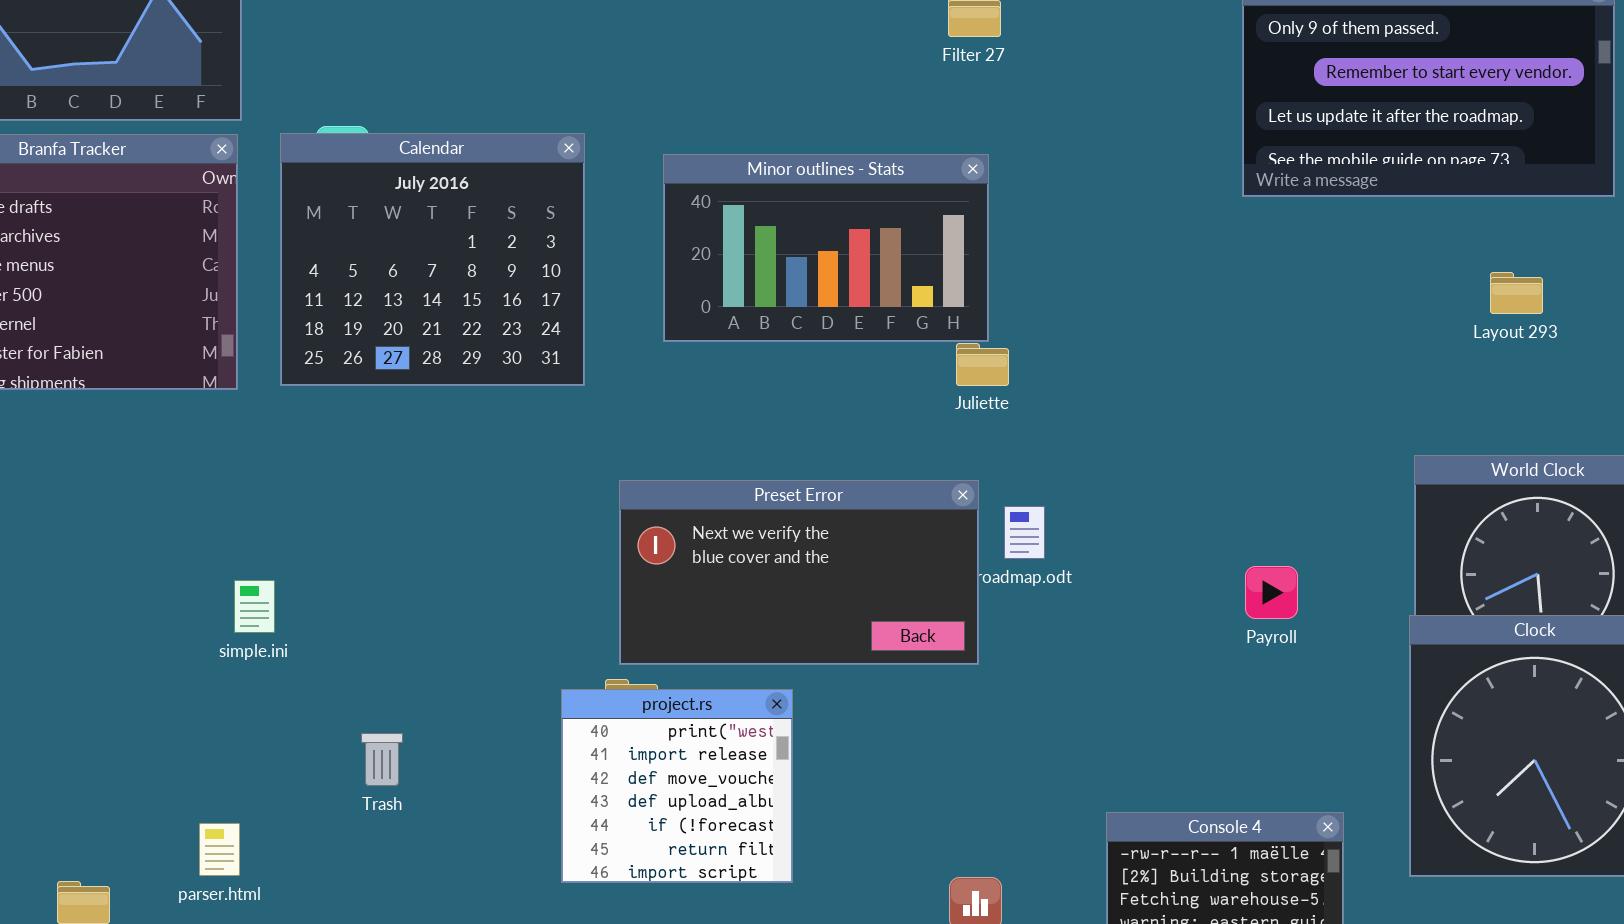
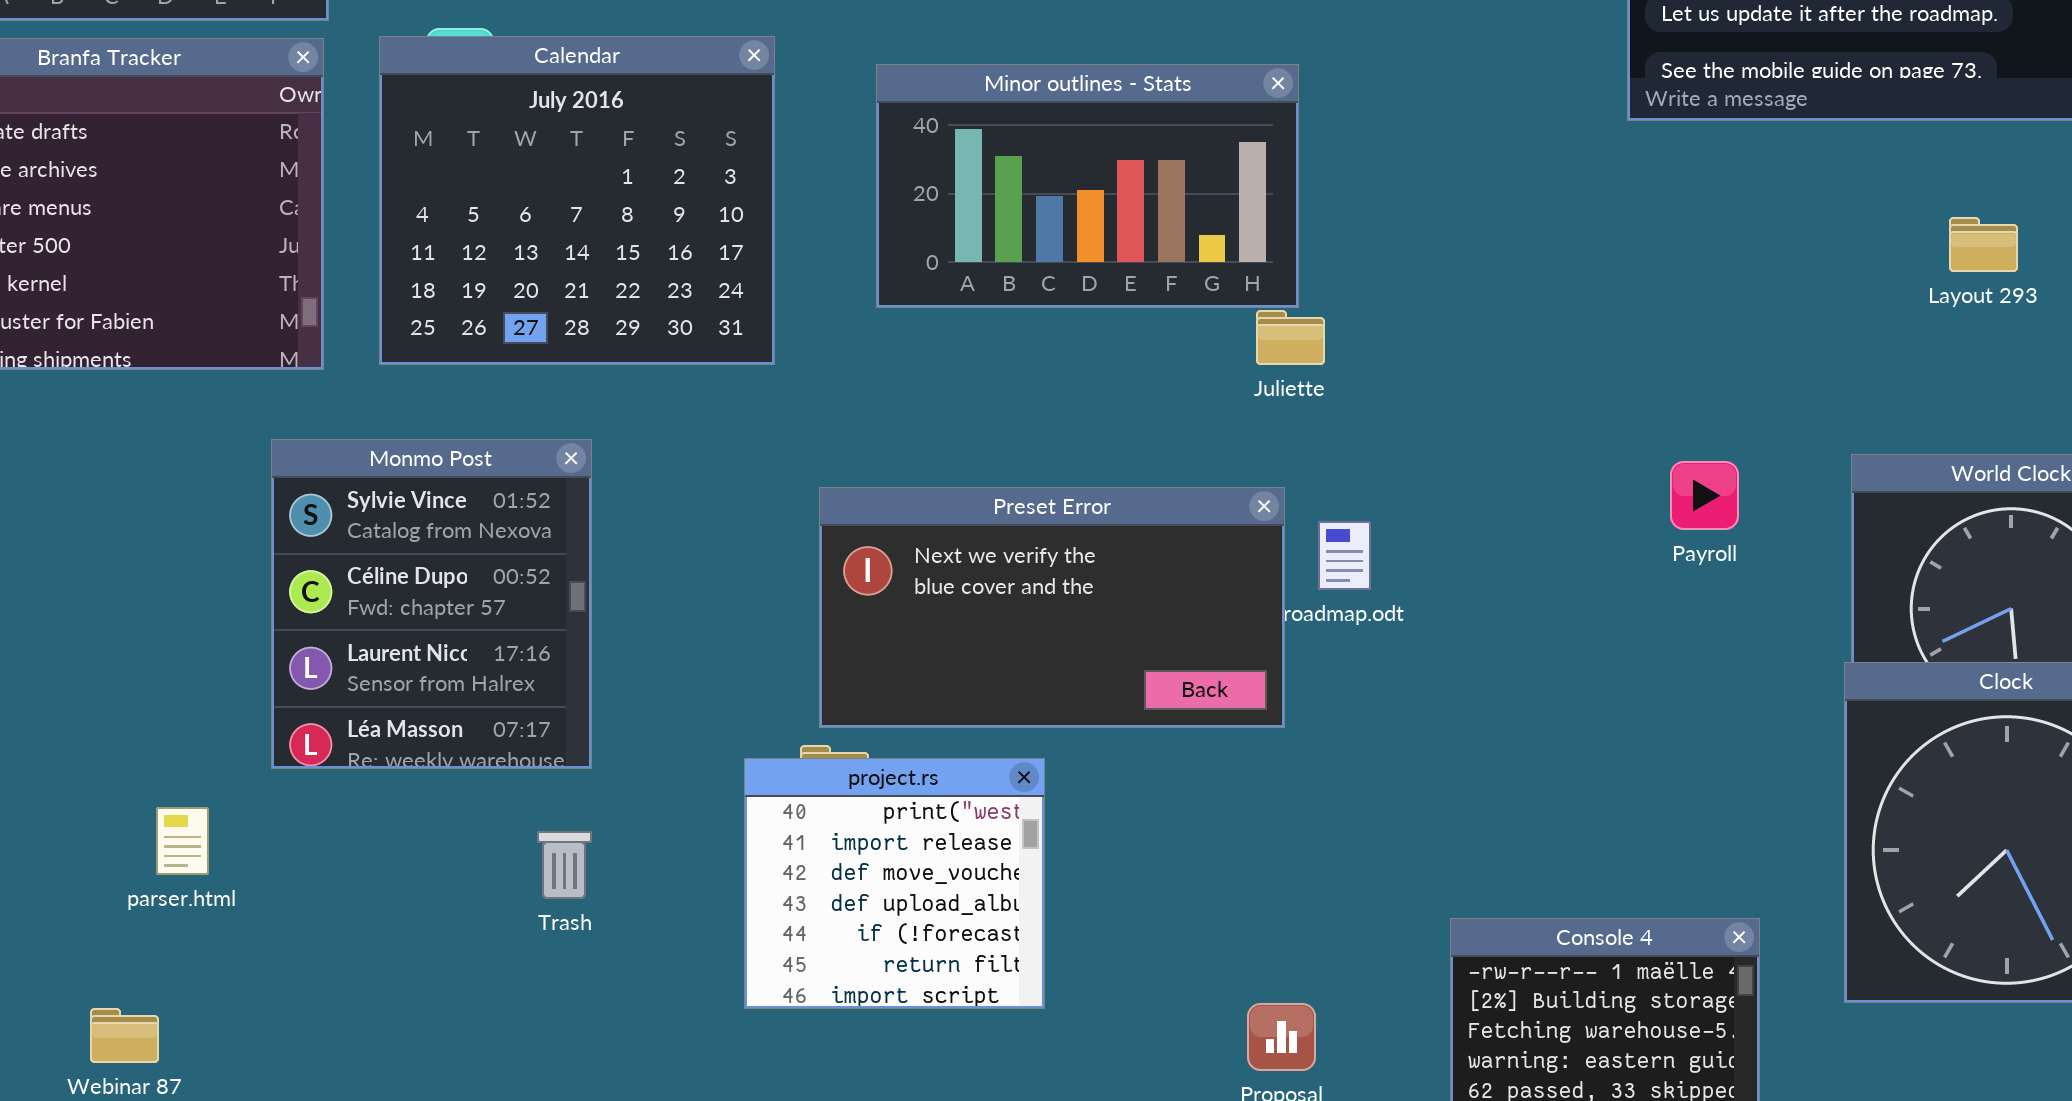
Monmo Post: none -> [271,439,592,769], opened
Payroll: [1245,566,1298,619] -> [1670,461,1739,530], moved
Trash: [361,733,403,786] -> [537,831,592,899], moved
parser.html: [199,823,240,876] -> [156,807,209,875], moved

